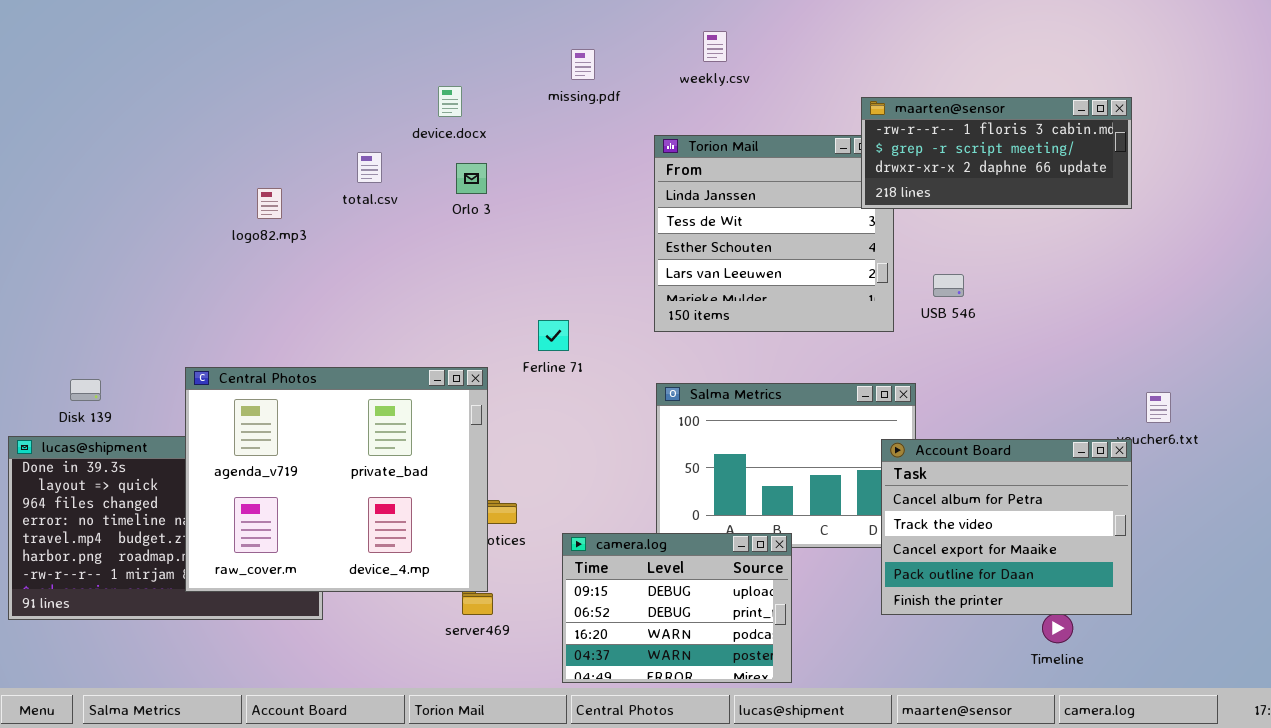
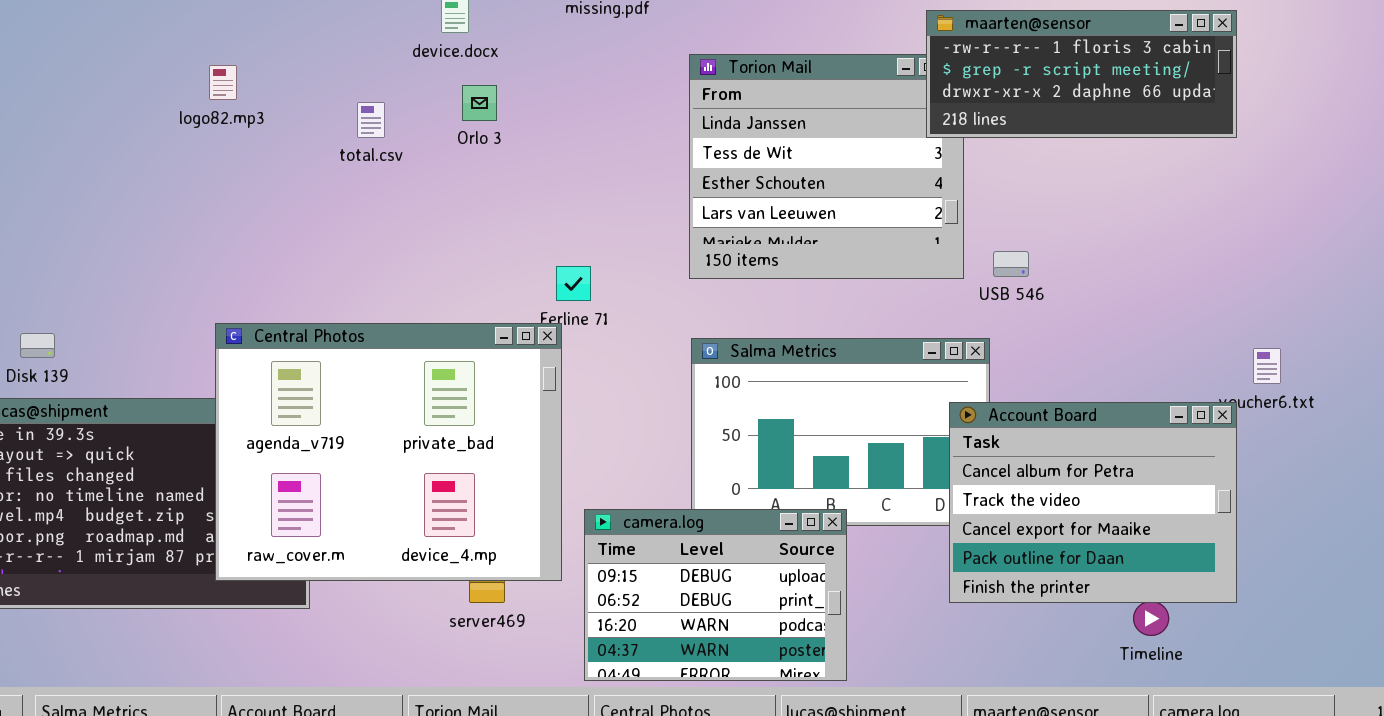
total.csv: [357,152,382,183] -> [357,102,385,138], moved
logo82.mp3: [257,188,282,219] -> [209,65,237,100], moved
USB 546: [933,274,964,297] -> [993,251,1029,277], moved
Central Photos: [185,367,488,592] -> [215,323,562,581], moved

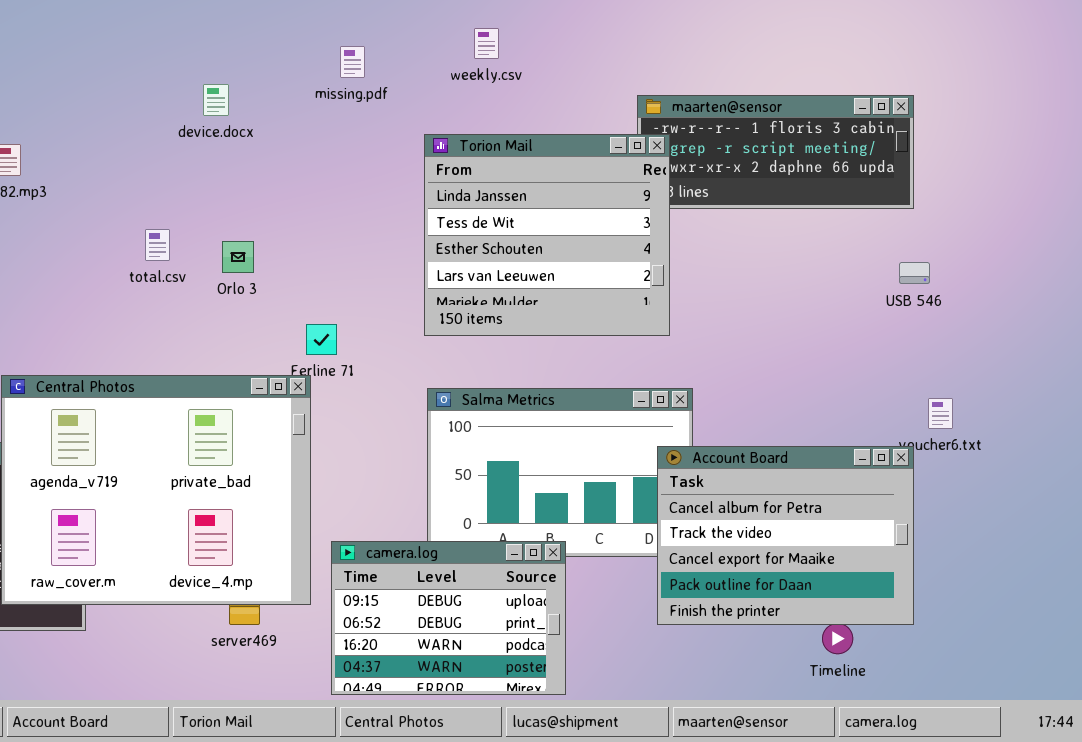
Torion Mail: [689,54,964,279] -> [424,134,670,336], raised
Orlo 3: [462,85,497,121] -> [222,241,254,273], moved
total.csv: [357,102,385,138] -> [145,229,170,261], moved
USB 546: [993,251,1029,277] -> [899,262,930,284], moved

